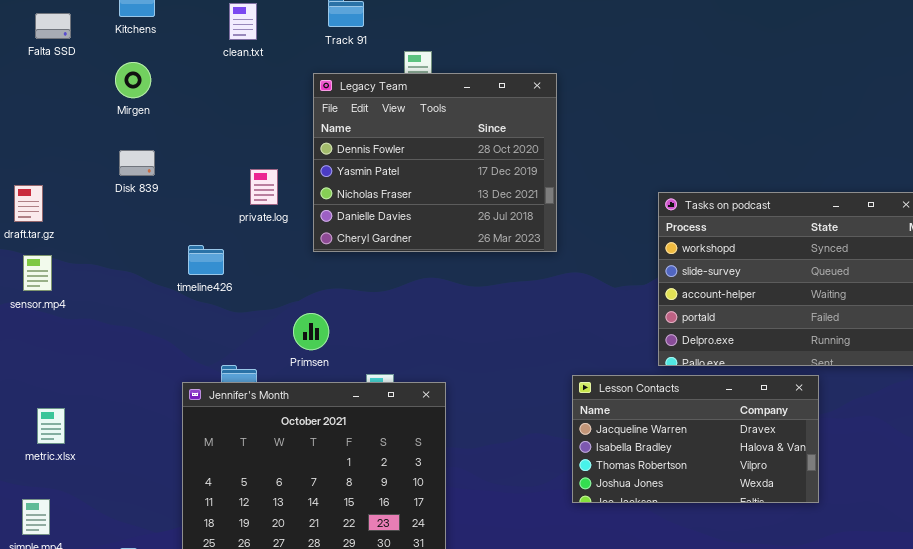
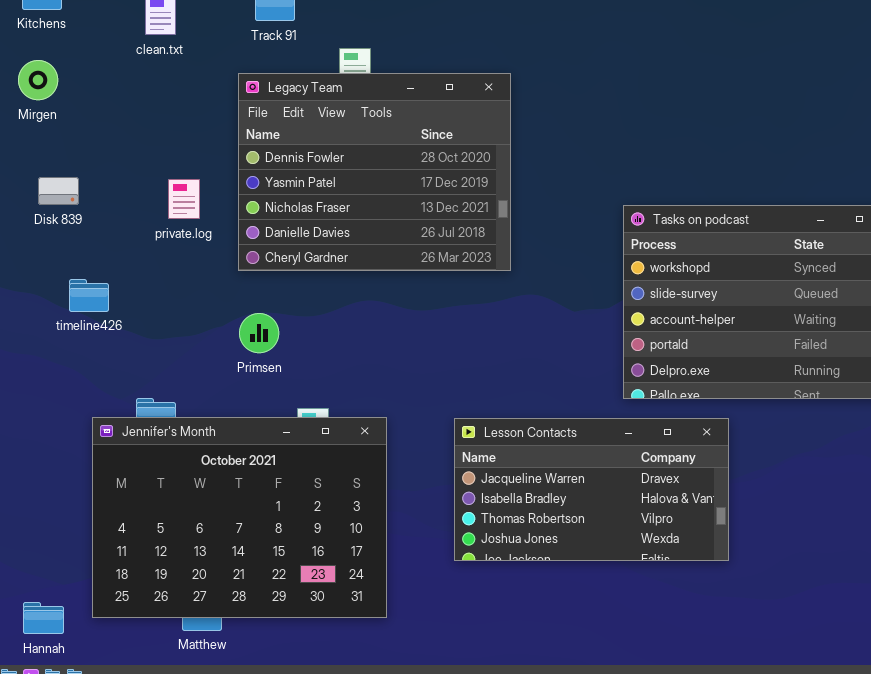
Disk 839: [119,150,155,176] -> [38,177,79,205], moved
timeline426: [188,245,224,275] -> [69,279,109,312], moved
Primsen: [293,313,329,350] -> [239,313,279,353], moved
Lesson Contacts: [572,375,819,503] -> [454,418,729,561], moved

